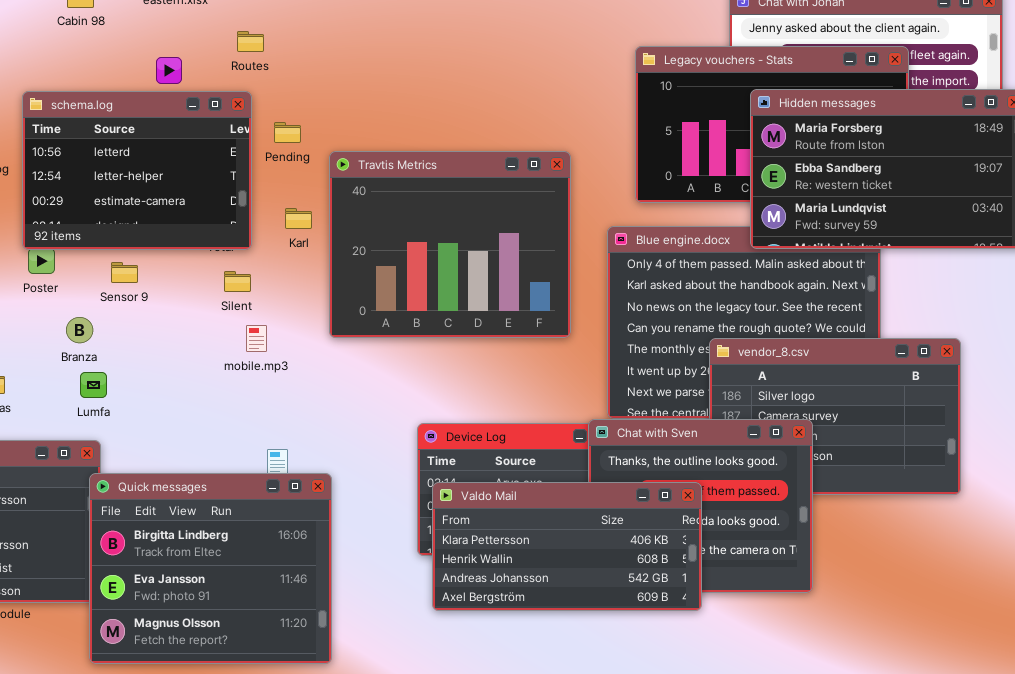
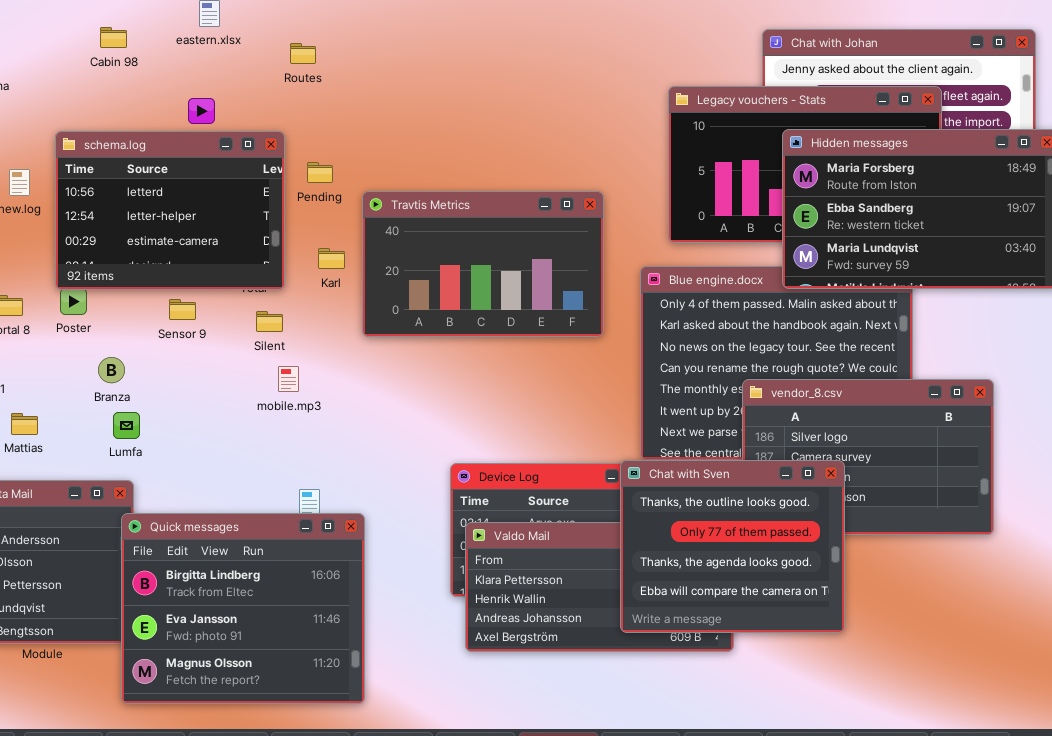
Routes: [237,31,264,52] -> [290,43,316,64], moved
Travtis Metrics: [329,151,571,338] -> [362,191,604,337], resized
Sensor 9: [111,262,138,283] -> [169,299,196,320], moved
Chat with Sven: [588,419,813,593] -> [620,460,845,633], raised

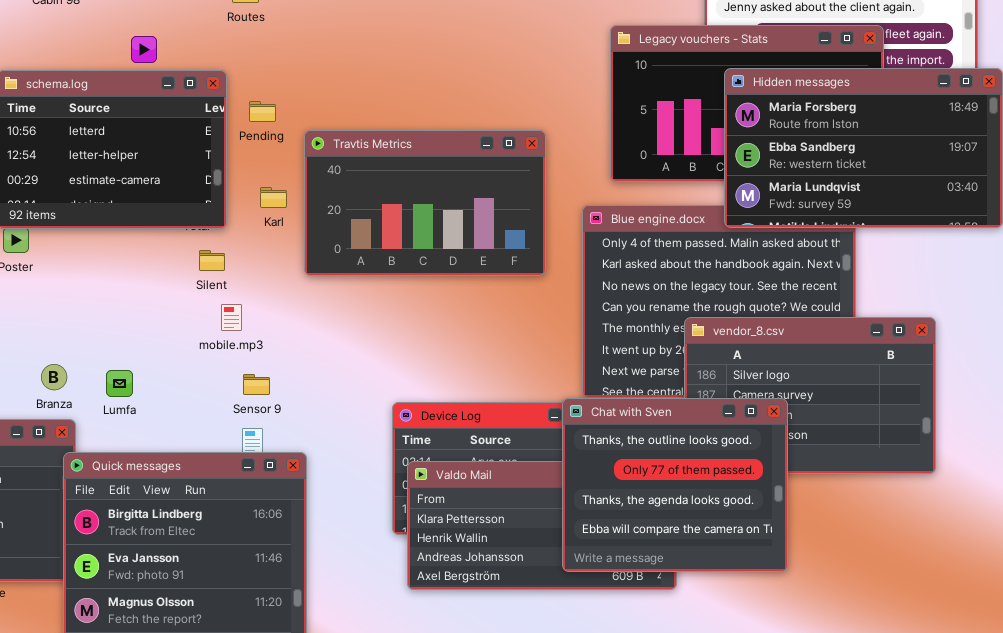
Sensor 9: [169,299,196,320] -> [243,374,270,395], moved
Branza: [98,357,125,383] -> [41,364,67,390], moved
Lumfa: [113,412,140,439] -> [106,370,133,397], moved

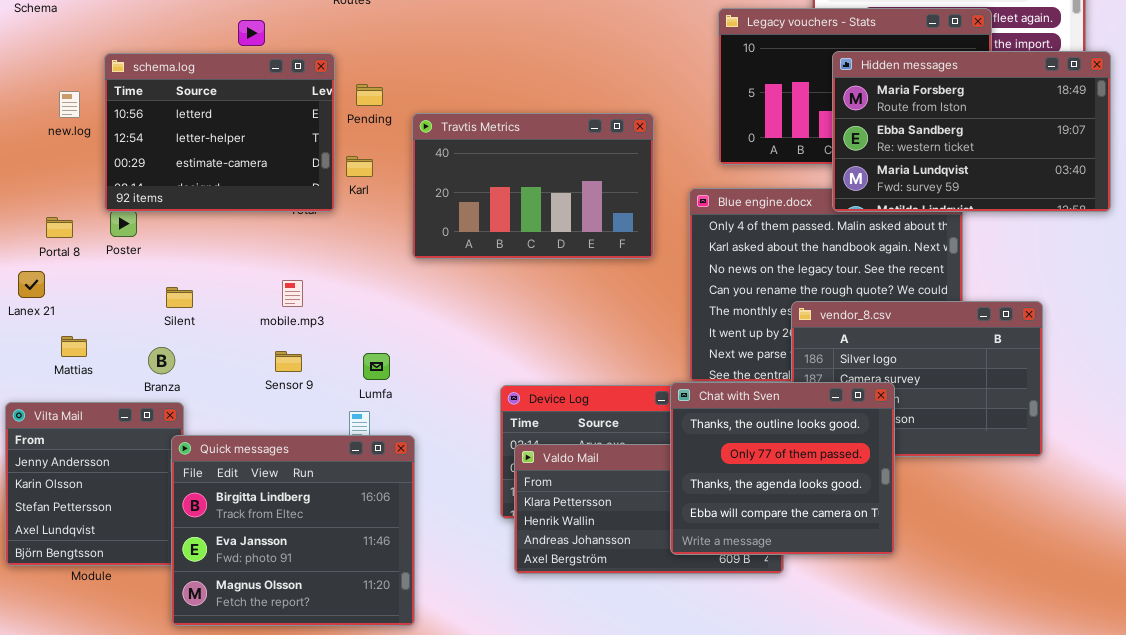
Karl: [260,187,287,208] -> [346,156,373,177], moved
Silent: [199,250,225,271] -> [166,287,193,308], moved
mobile.mp3: [221,304,242,331] -> [282,280,303,307], moved
Lumfa: [106,370,133,397] -> [363,353,390,380], moved
Sensor 9: [243,374,270,395] -> [275,351,302,372], moved

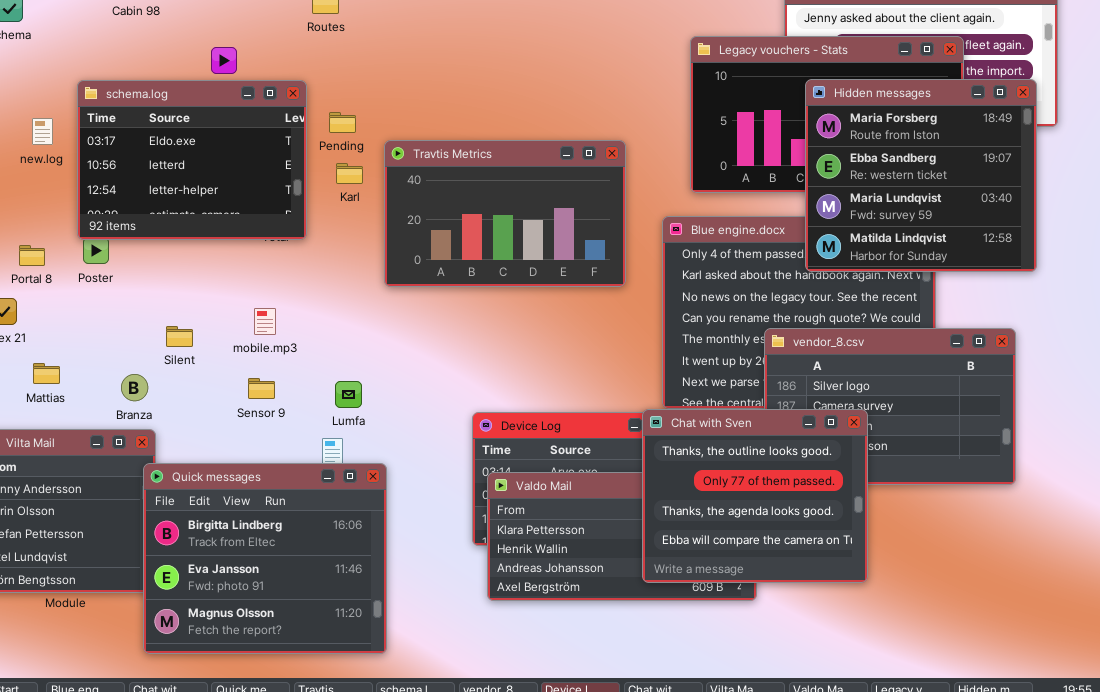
Hidden messages: [832,51,1111,212] -> [805,79,1037,272], resized
schema.log: [104,53,335,212] -> [77,80,307,240], scrolled up 1 row
Karl: [346,156,373,177] -> [336,163,363,184], moved
Silent: [166,287,193,308] -> [166,326,193,347], moved

